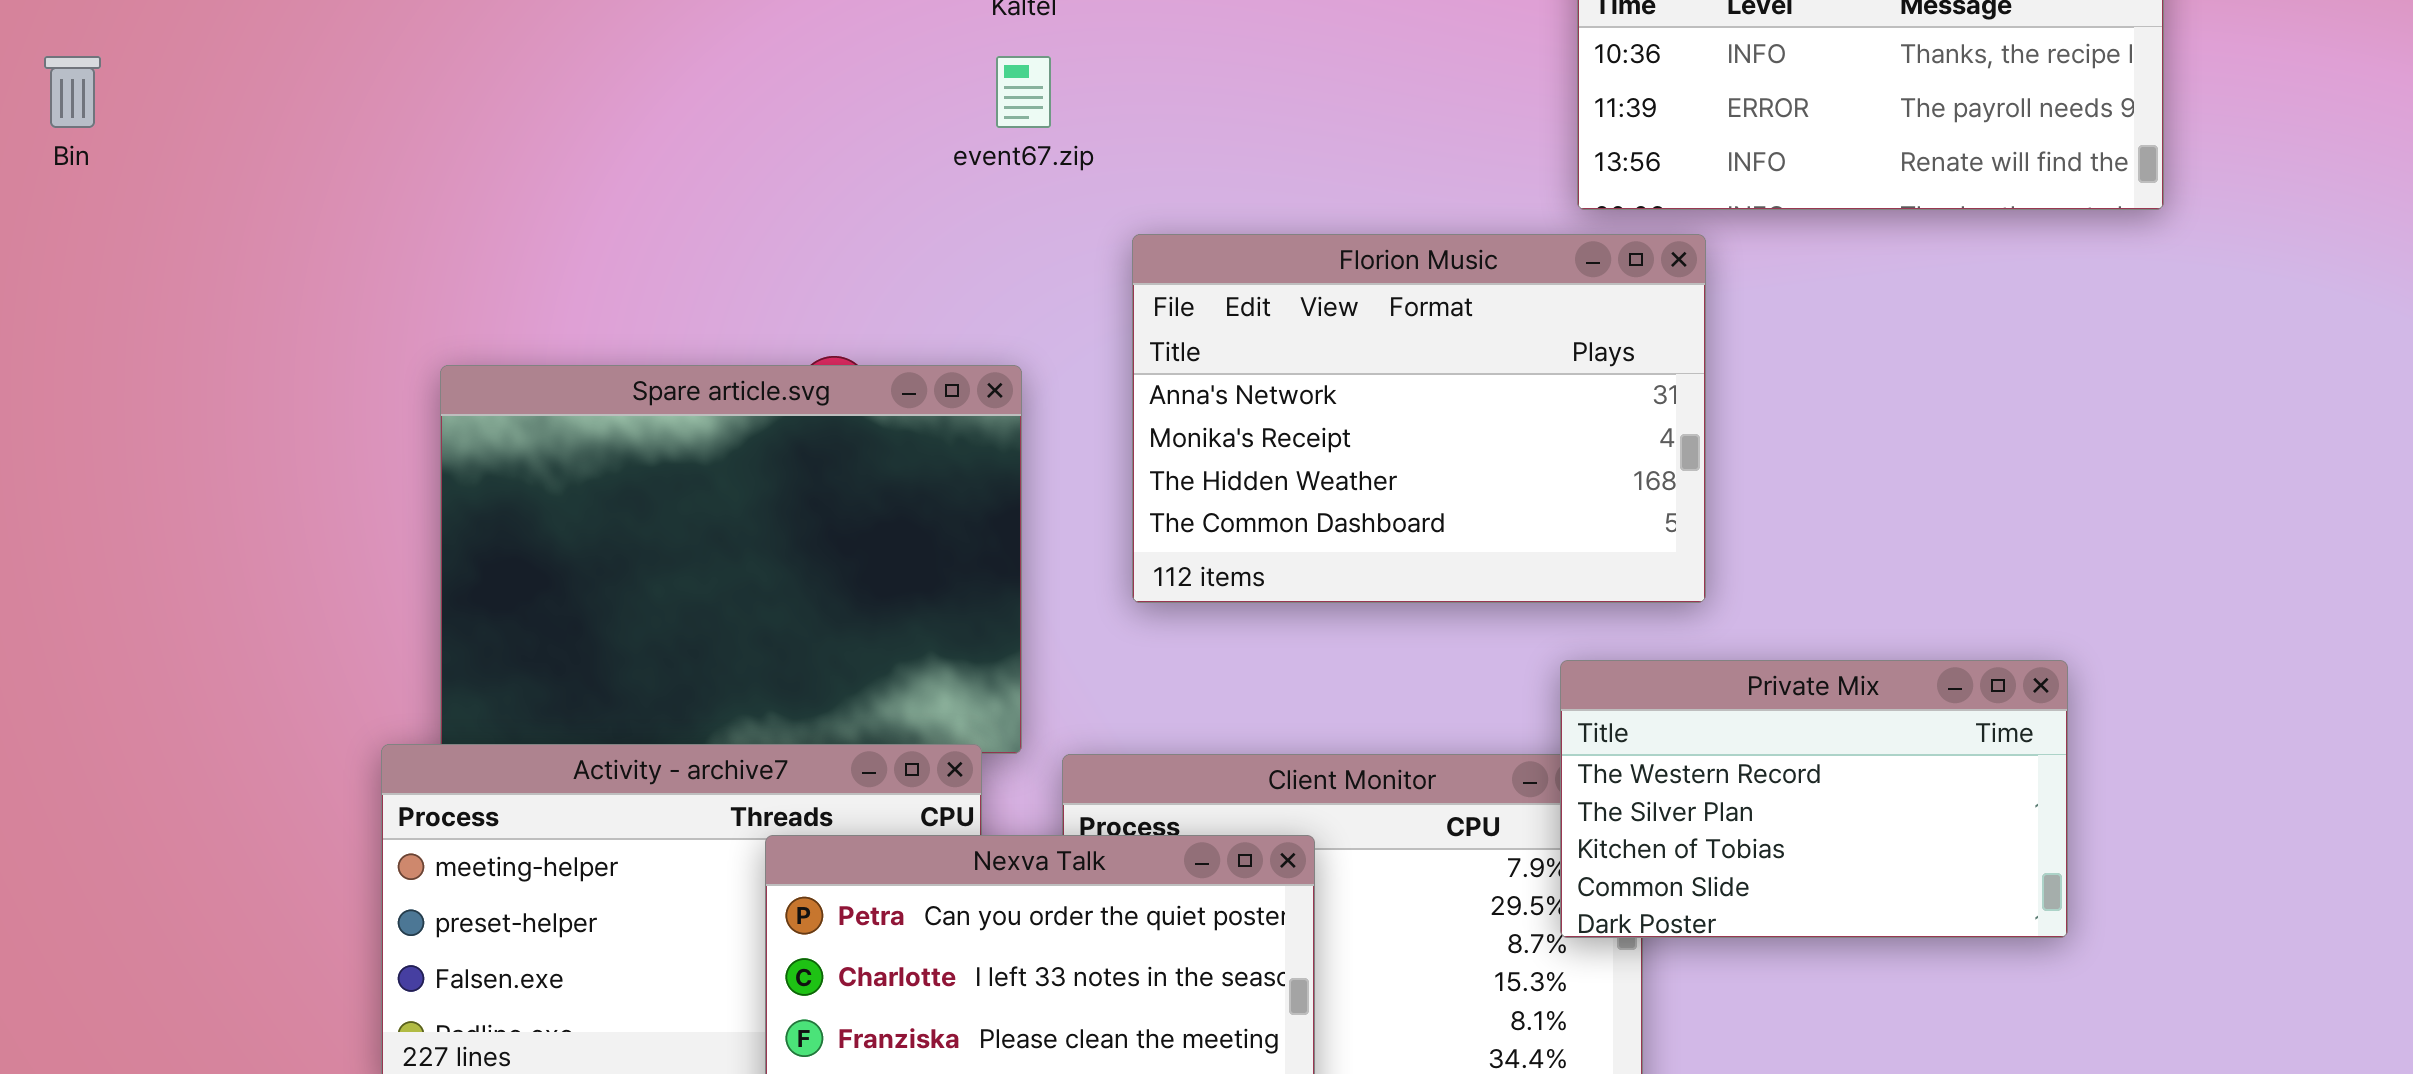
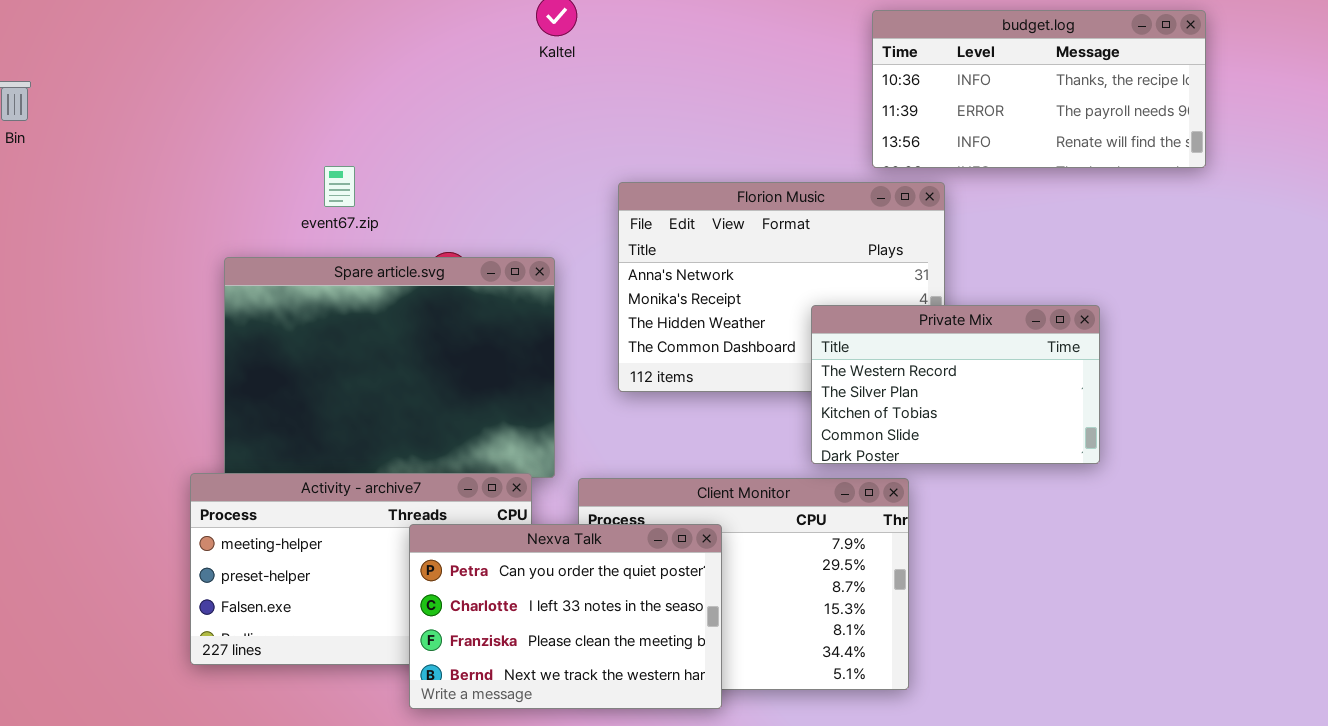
event67.zip: [996,56,1051,128] -> [324,166,355,207], moved
Private Mix: [1560,660,2068,938] -> [811,305,1100,464], moved

